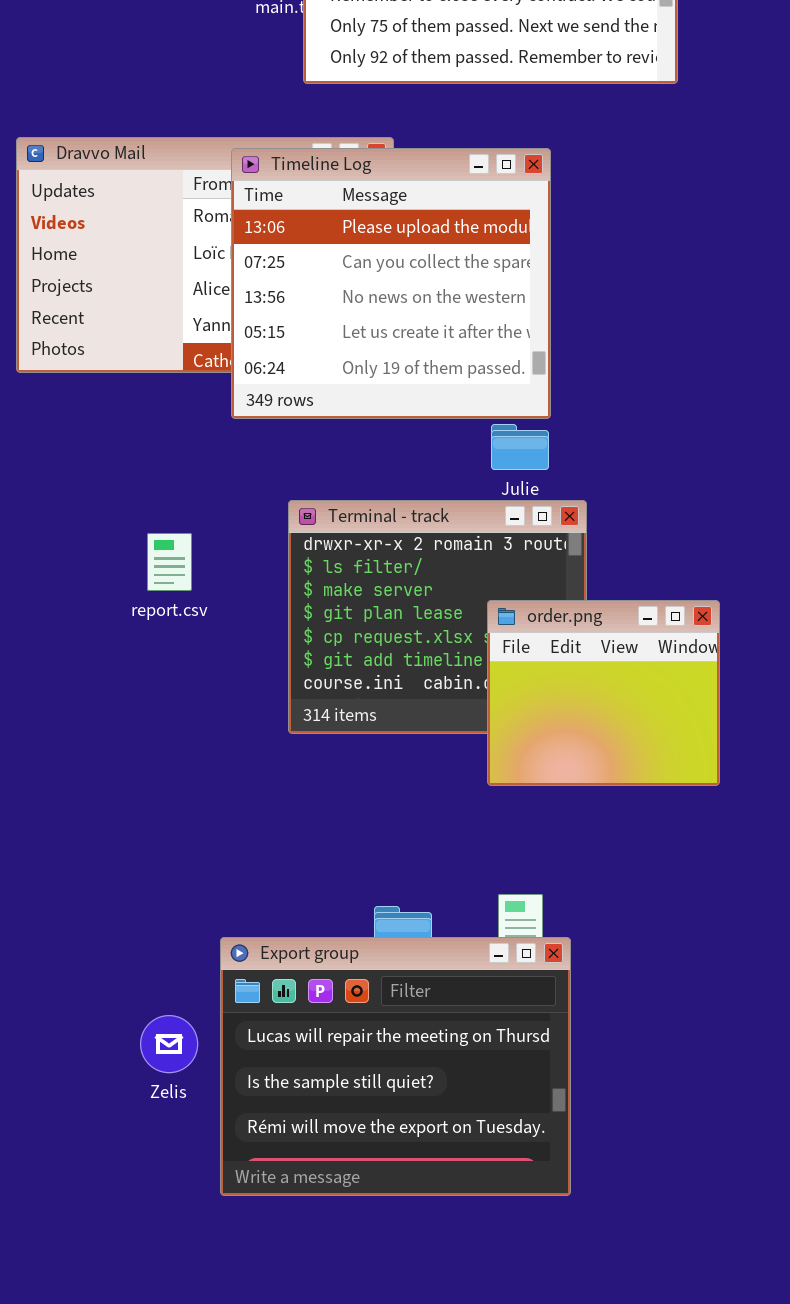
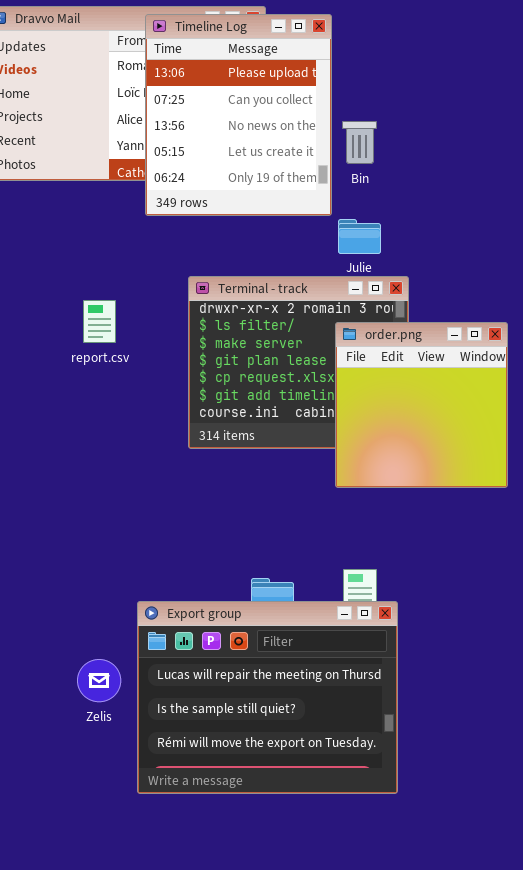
Timeline Log: [231,148,551,419] -> [145,14,332,216], resized
order.png: [487,600,720,786] -> [335,322,508,488], resized

